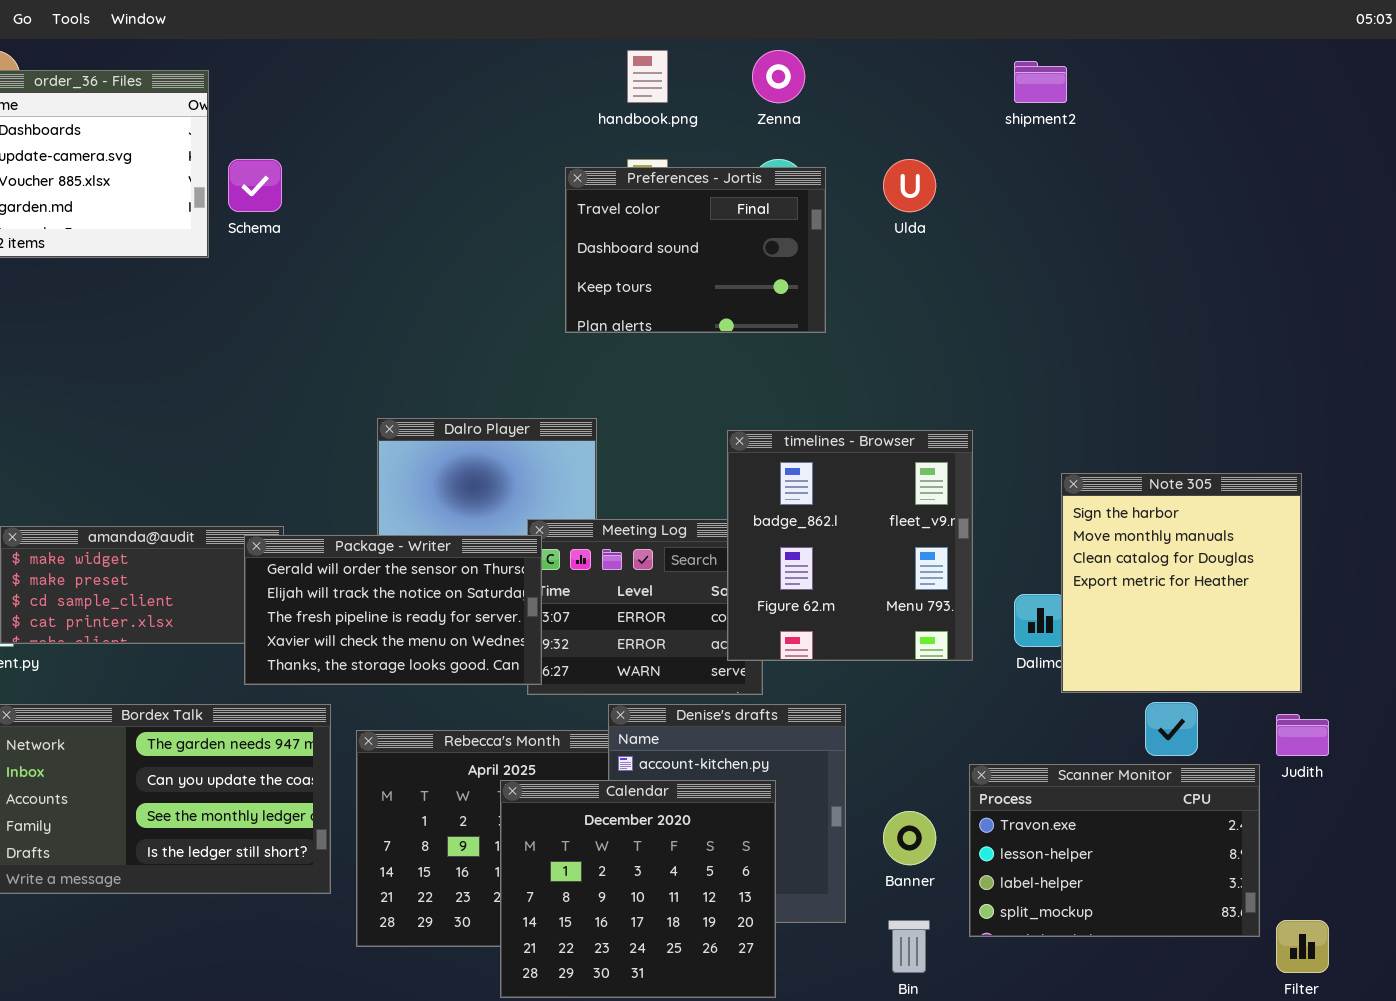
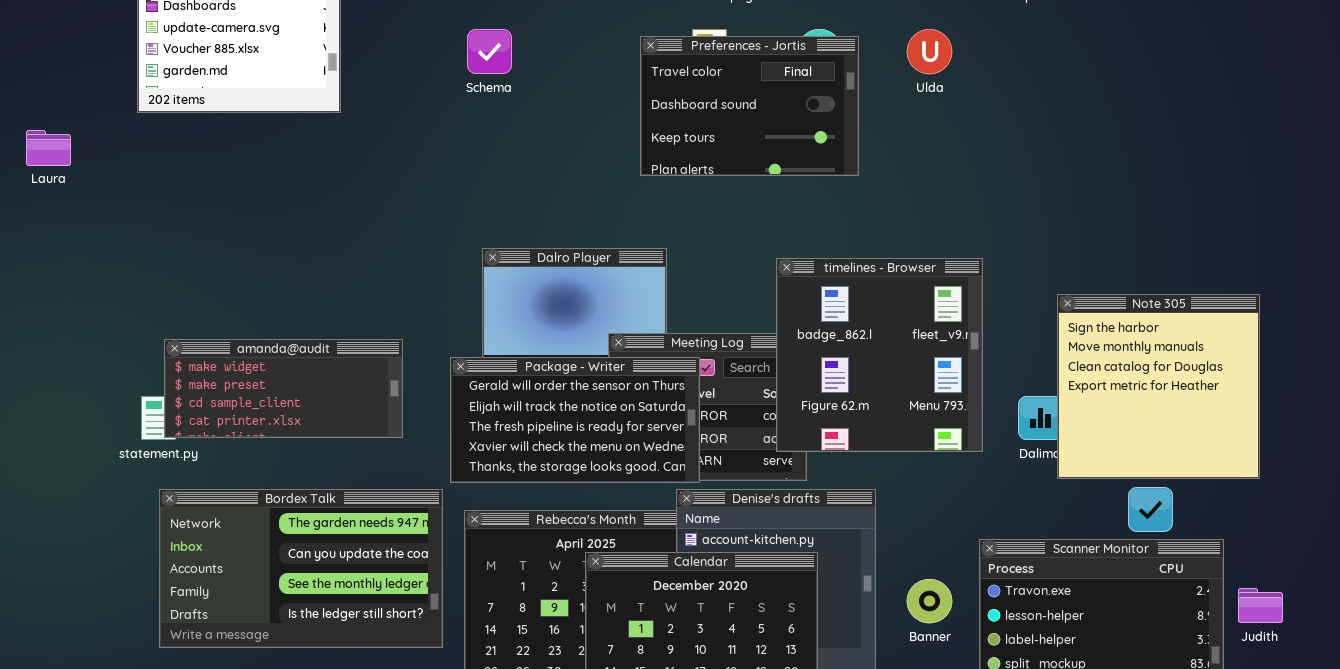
Schema: [228,159,282,212] -> [467,29,512,74], moved
Package - Writer: [244,535,542,685] -> [450,357,700,483], moved
Judith: [1276,714,1329,756] -> [1238,588,1283,623], moved

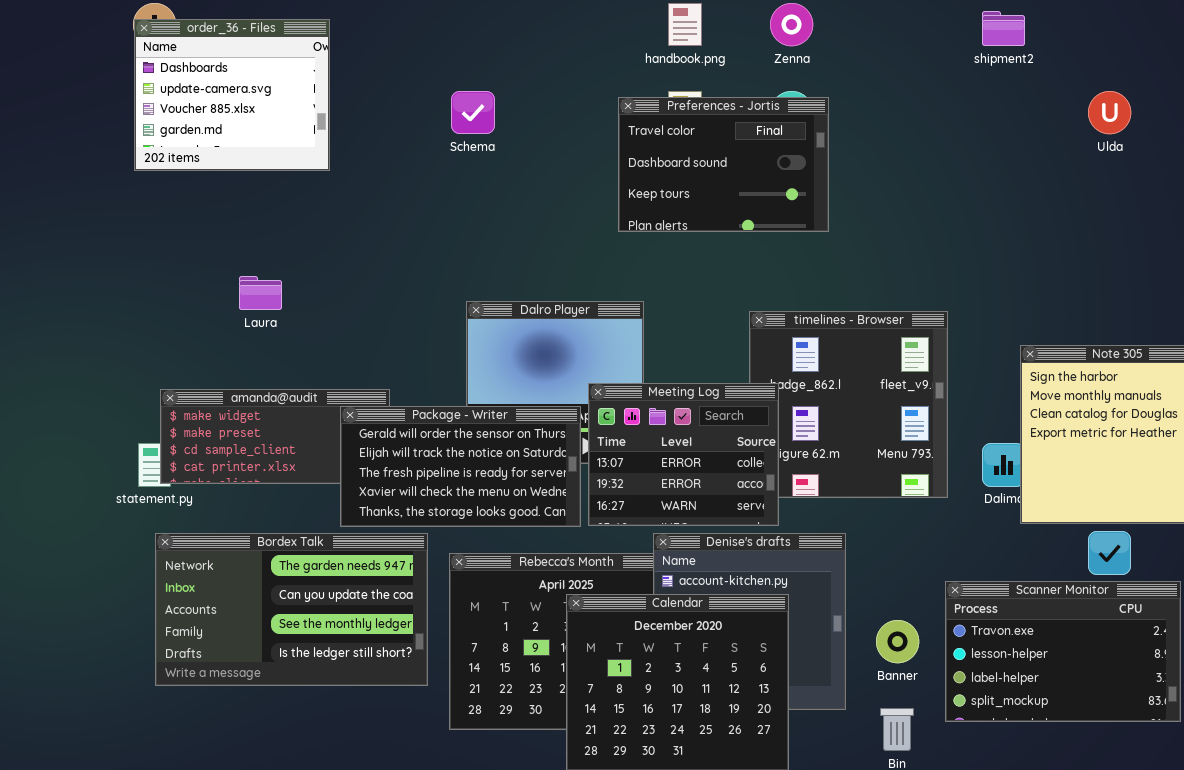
Ulda: [907,29,952,74] -> [1088,91,1131,134], moved
Laura: [26,130,71,166] -> [239,276,282,310], moved
Meeting Log: [608,333,807,481] -> [588,383,779,526], raised
Package - Writer: [450,357,700,483] -> [340,406,581,527], moved

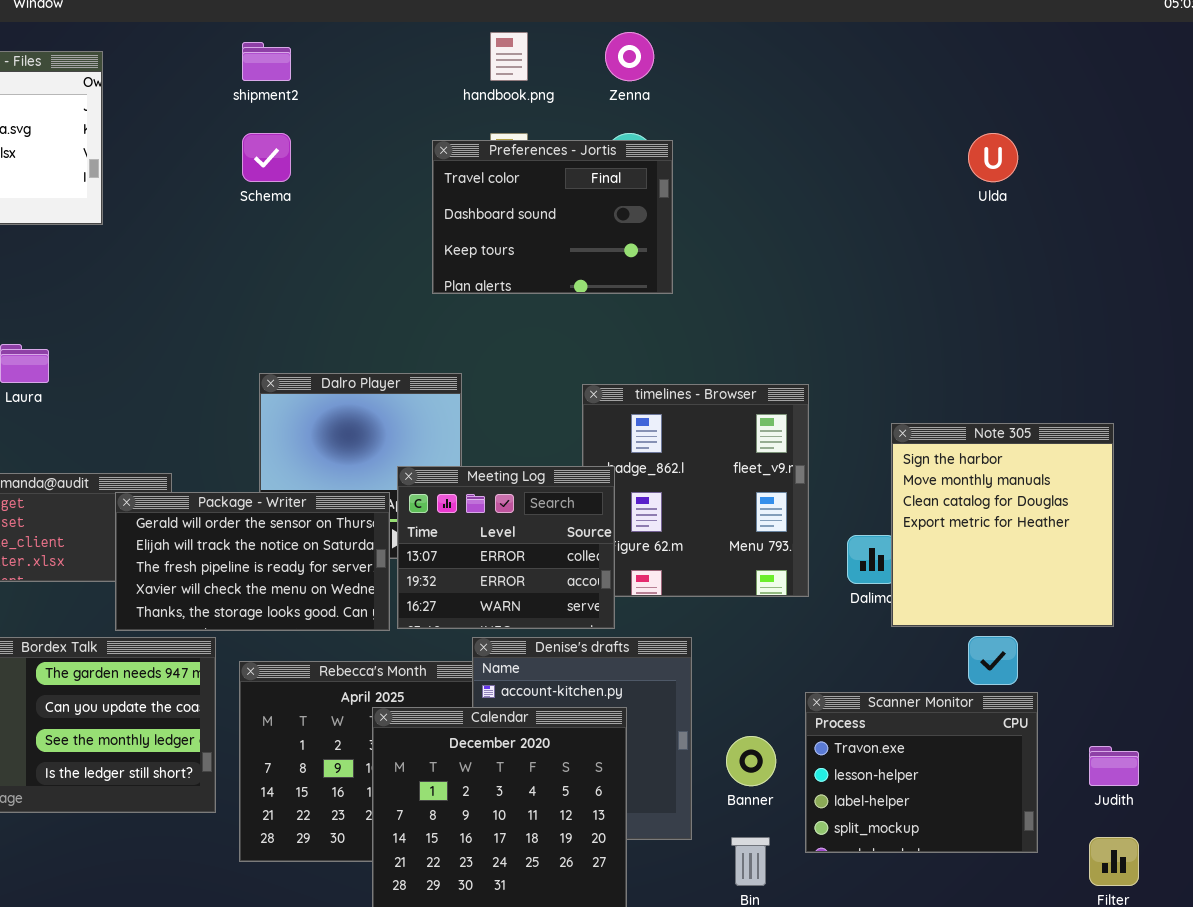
shipment2: [982,11,1025,46] -> [242,42,291,81], moved
Scanner Monitor: [945,581,1181,722] -> [805,692,1038,853], resized

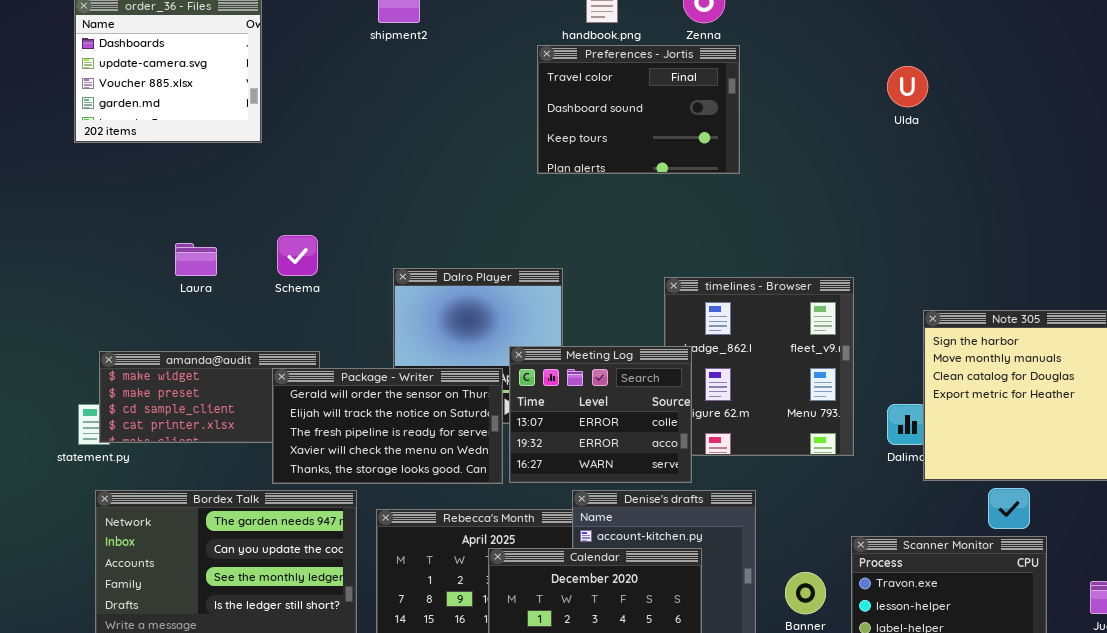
Schema: [242,133,291,182] -> [277,235,318,276], moved
Ulda: [968,133,1018,182] -> [887,66,928,107], moved
Preferences - Jortis: [432,140,673,294] -> [537,45,740,174], moved

